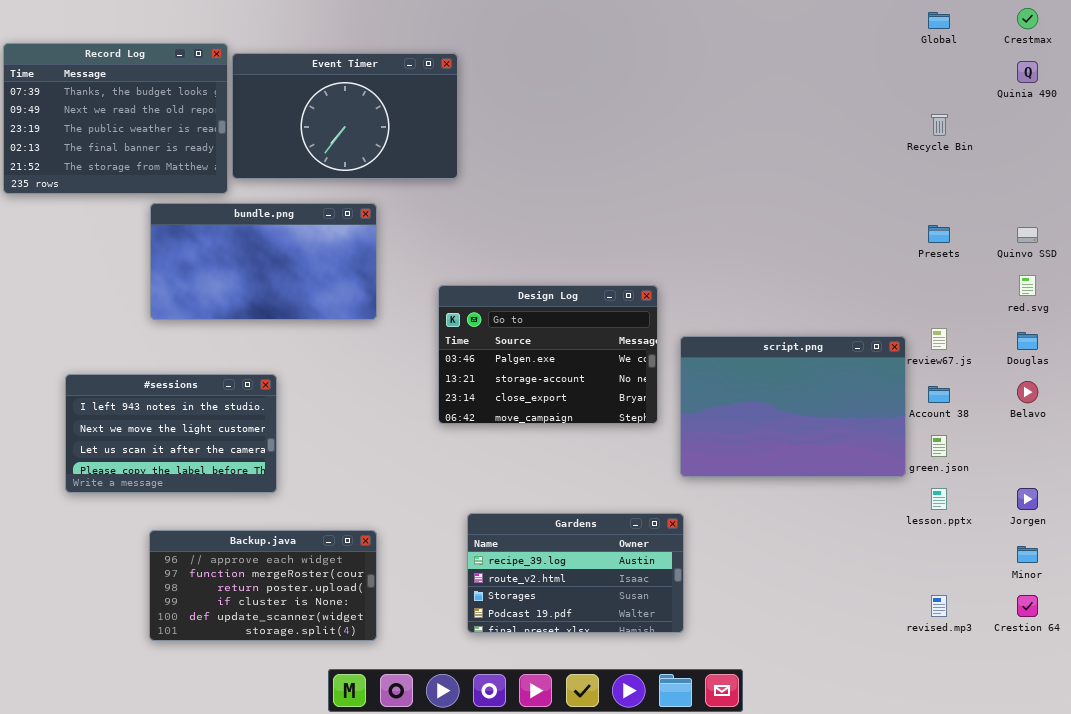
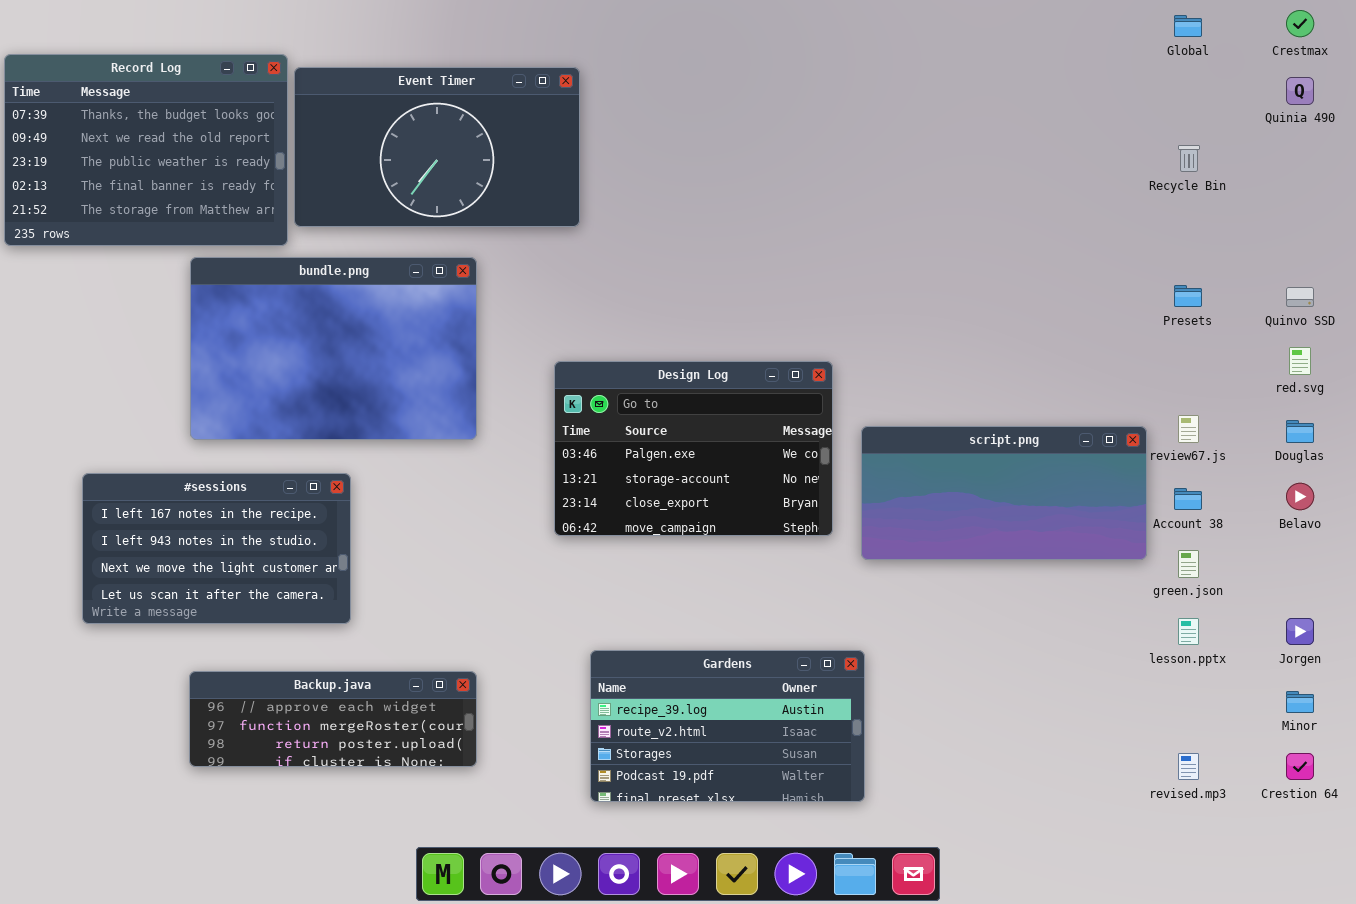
bundle.png: [150,203,377,320] -> [190,257,477,440], resized
script.png: [680,336,906,477] -> [861,426,1147,560], resized
#sessions: [65,374,277,493] -> [82,473,351,624], scrolled up 1 row
Backup.java: [149,530,377,641] -> [189,671,477,767], resized

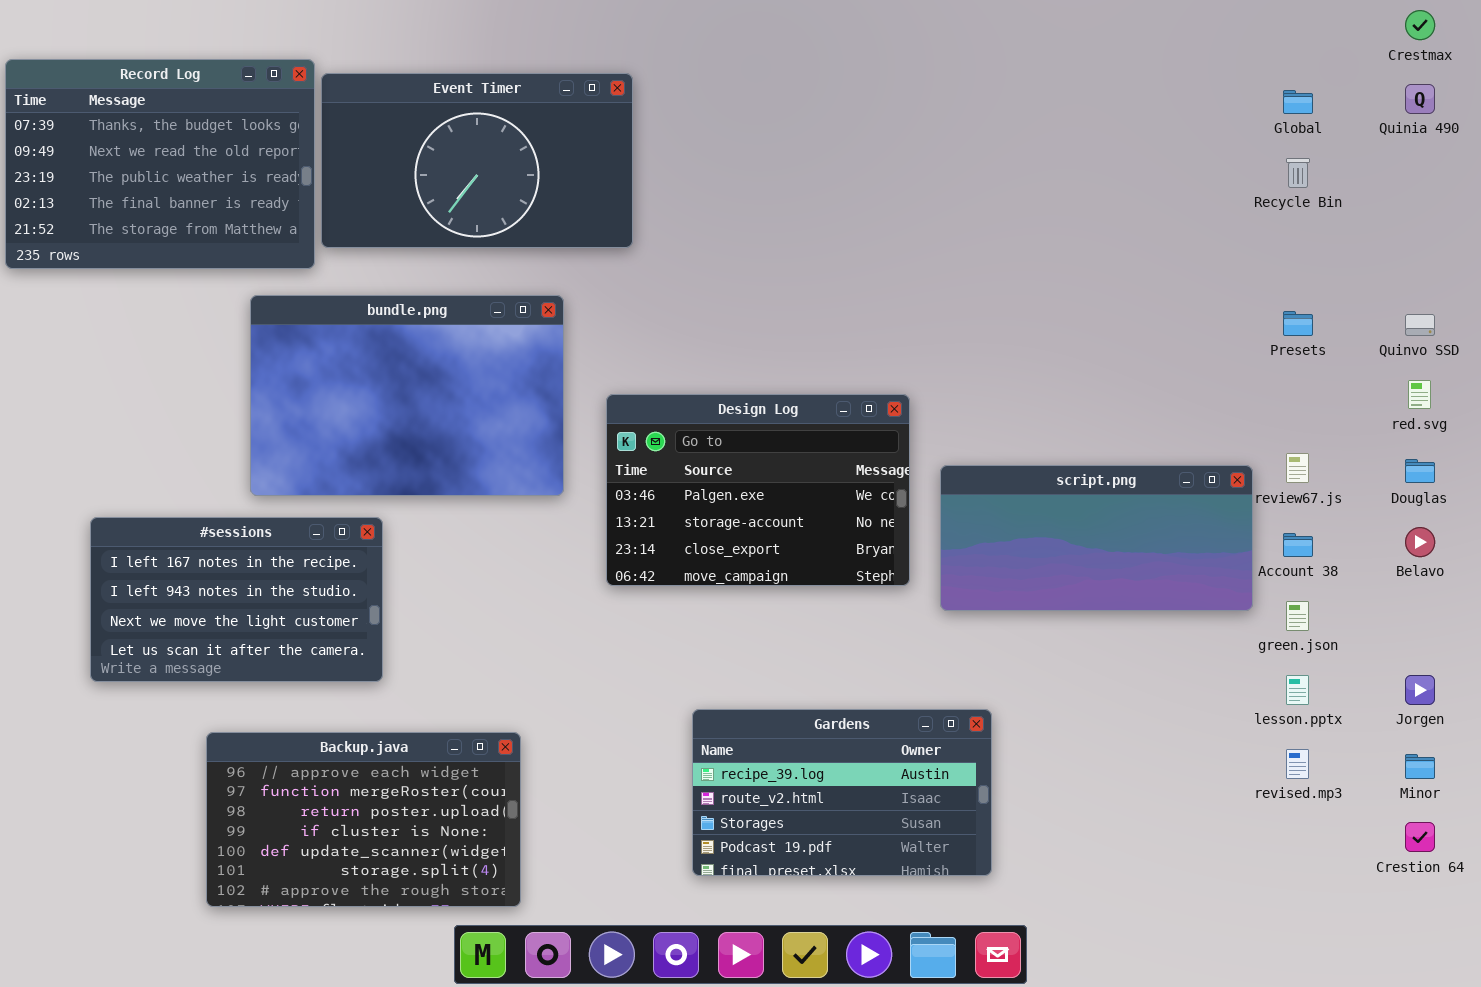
Global: [1174,15,1202,37] -> [1283,90,1313,114], moved
bundle.png: [190,257,477,440] -> [250,295,564,496], moved
Gardens: [590,650,865,802] -> [692,709,992,876], moved
Backup.java: [189,671,477,767] -> [206,732,521,907], resized
revised.mp3: [1178,753,1199,780] -> [1286,749,1309,779], moved

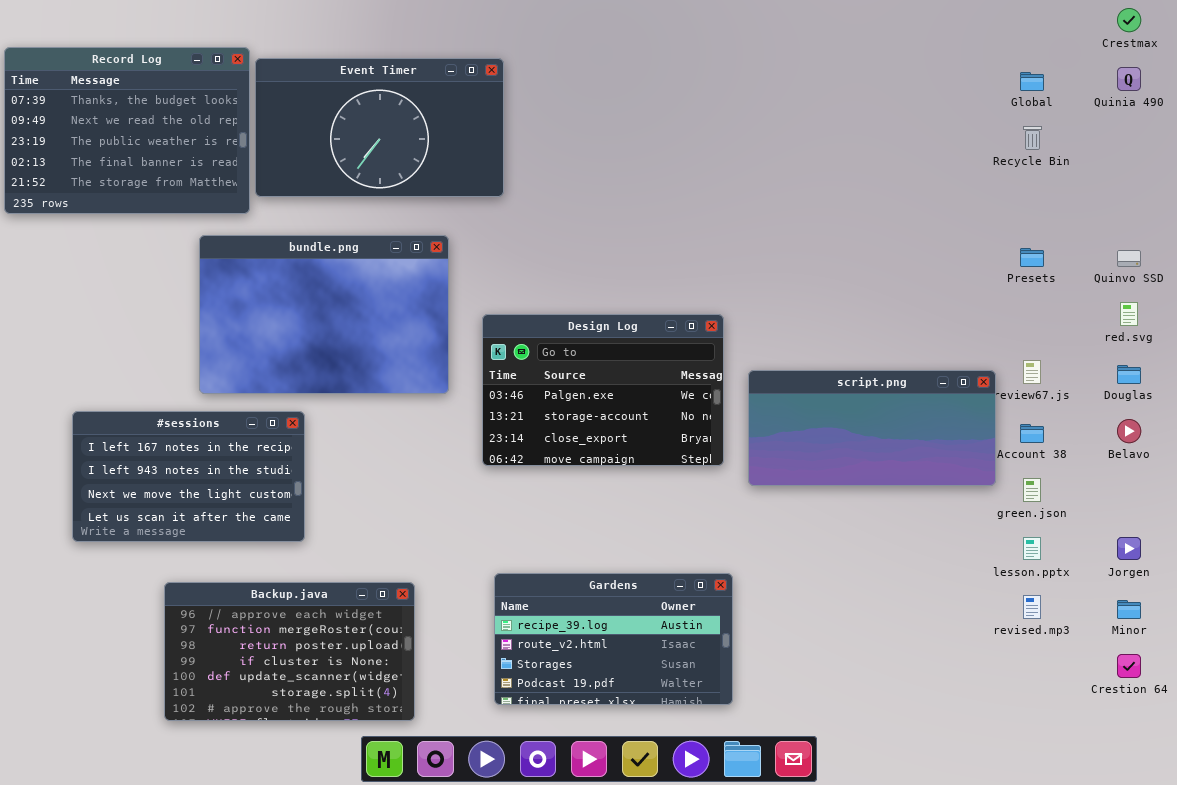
Gardens: [692,709,992,876] -> [494,573,733,705], moved

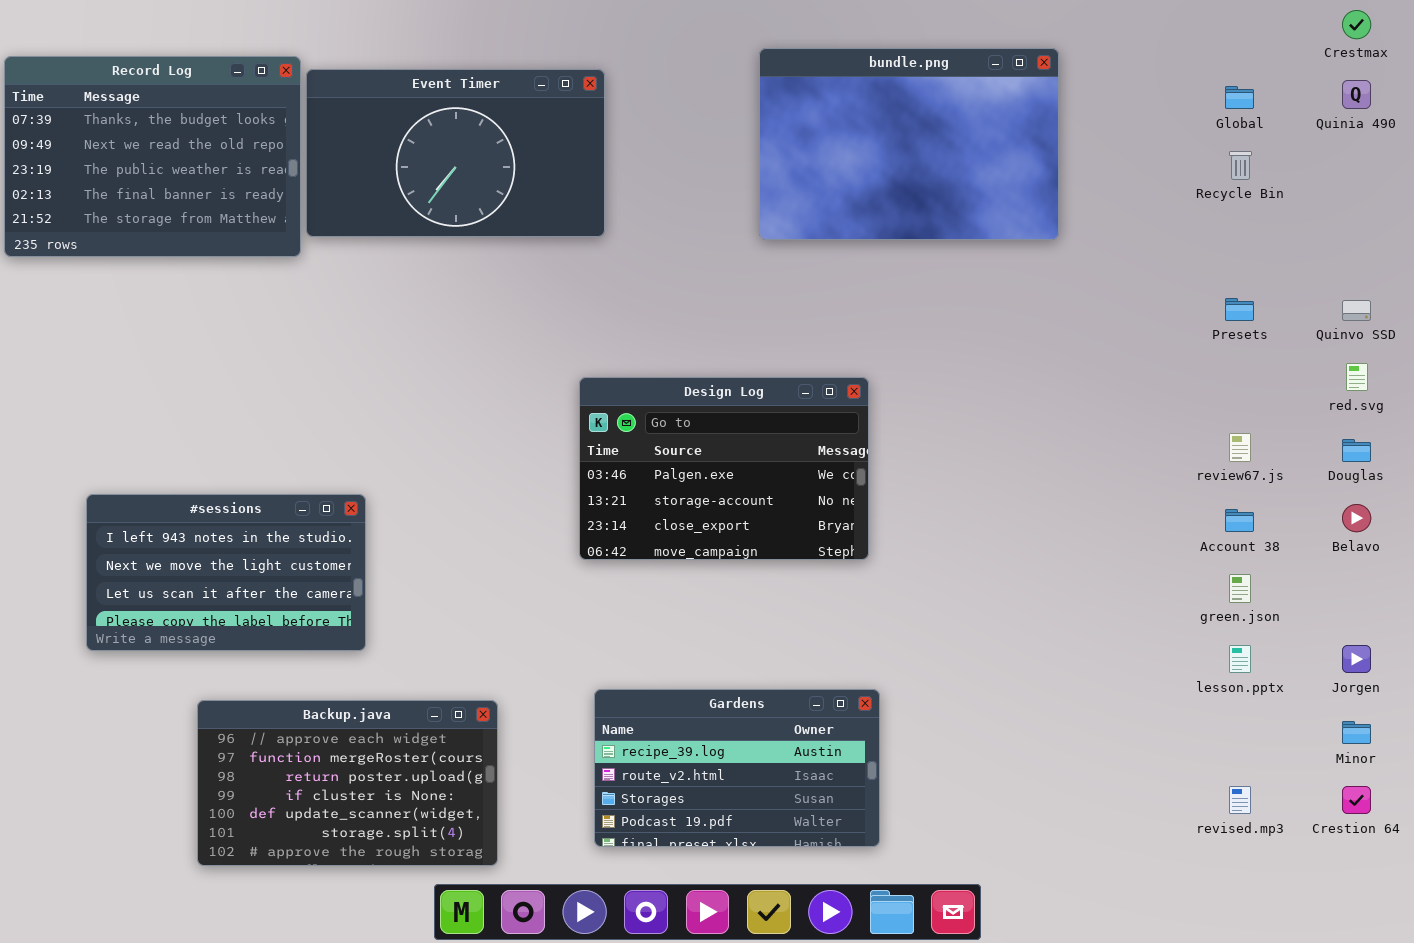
bundle.png: [199,235,449,394] -> [759,48,1059,240], moved
script.png: [748,370,996,486] -> none, closed
#sessions: [72,411,305,542] -> [86,494,366,651], scrolled down 1 row
revised.mp3: [1023,595,1041,619] -> [1229,786,1251,814], moved

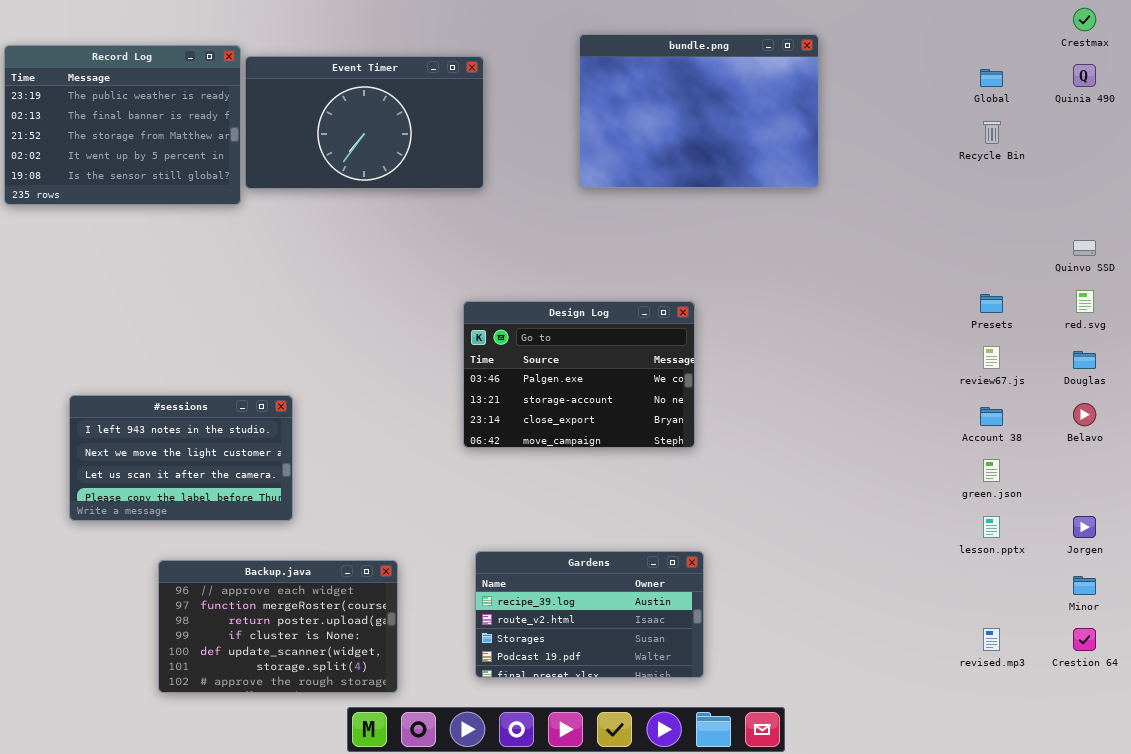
bundle.png: [759,48,1059,240] -> [579,34,819,188], moved
Record Log: [4,56,301,257] -> [4,45,241,205], scrolled down 2 rows
Presets: [1225,298,1254,321] -> [980,294,1003,313], moved

